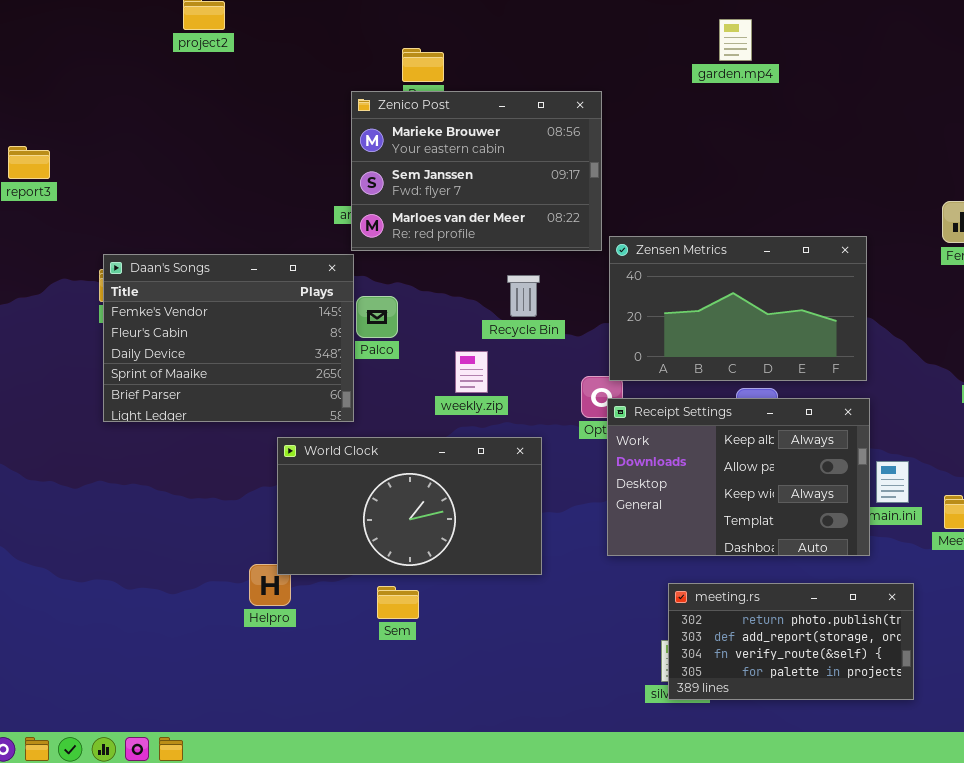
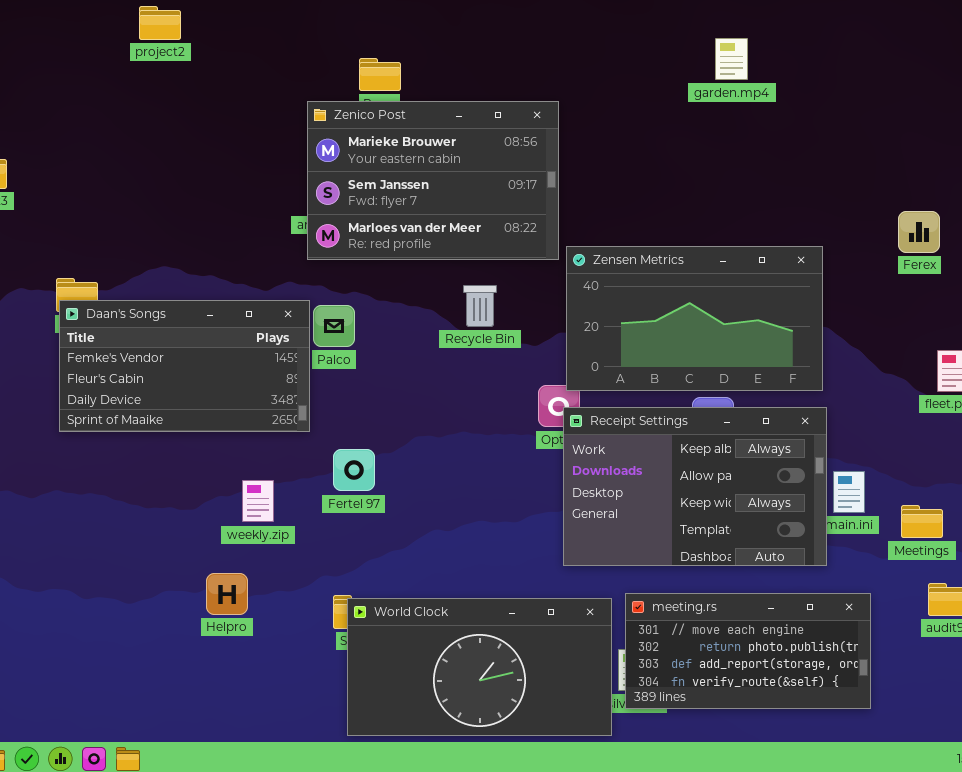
garden.mp4: [719,19,752,61] -> [715,38,748,80], moved
Daan's Songs: [103,254,354,422] -> [59,300,310,432], resized
weekly.zip: [455,351,488,393] -> [242,480,274,522], moved
World Clock: [277,437,542,575] -> [347,598,612,736], moved
meeting.rs: [668,583,914,700] -> [625,593,871,709], scrolled up 1 row

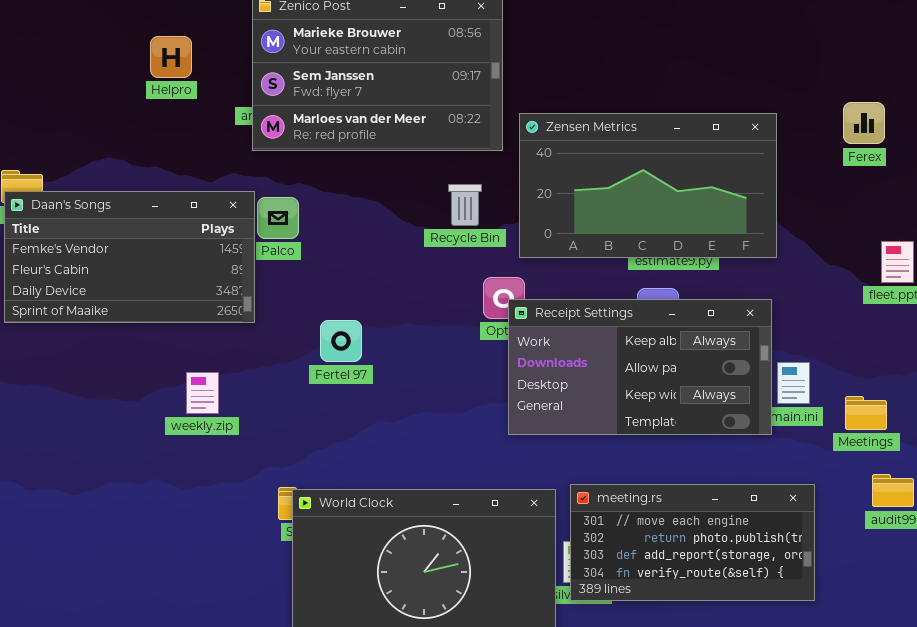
Zensen Metrics: [566,246,823,391] -> [519,113,777,258], moved
Recycle Bin: [463,285,497,327] -> [448,184,482,226], moved
Receipt Settings: [563,407,827,566] -> [508,299,772,435], resized
Fertel 97: [333,449,375,491] -> [320,320,362,362], moved
Helpro: [206,573,248,615] -> [150,36,192,78], moved

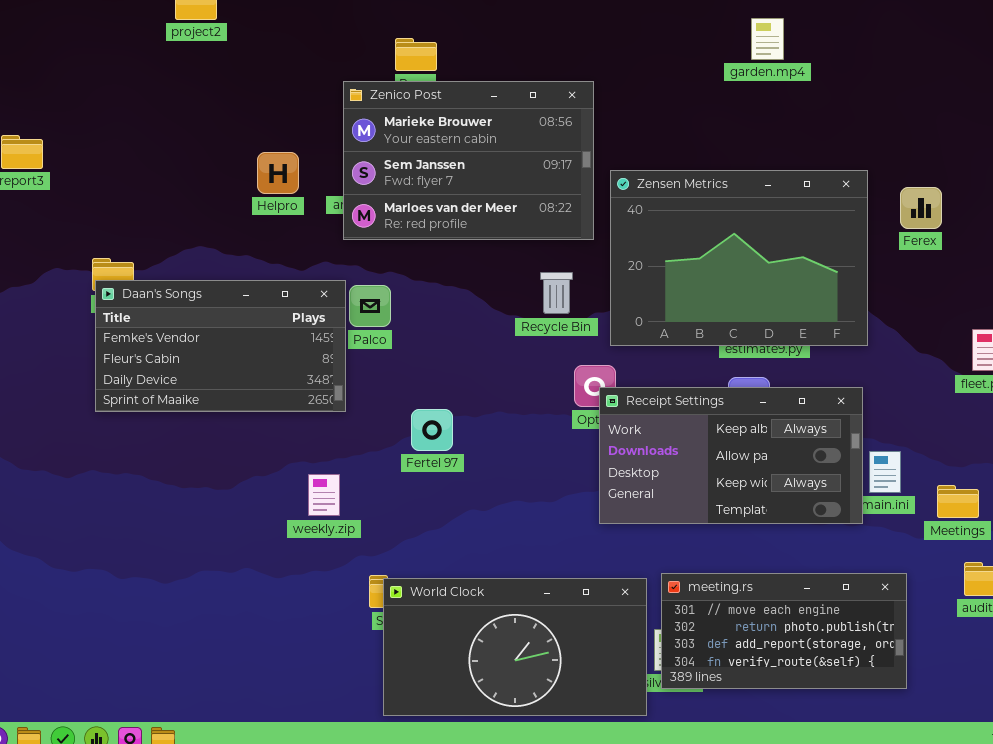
Helpro: [150,36,192,78] -> [257,152,299,194], moved
Ferex: [843,102,885,144] -> [900,187,942,229], moved
Zensen Metrics: [519,113,777,258] -> [610,170,868,346], resized
weekly.zip: [186,372,219,414] -> [308,474,340,516], moved

